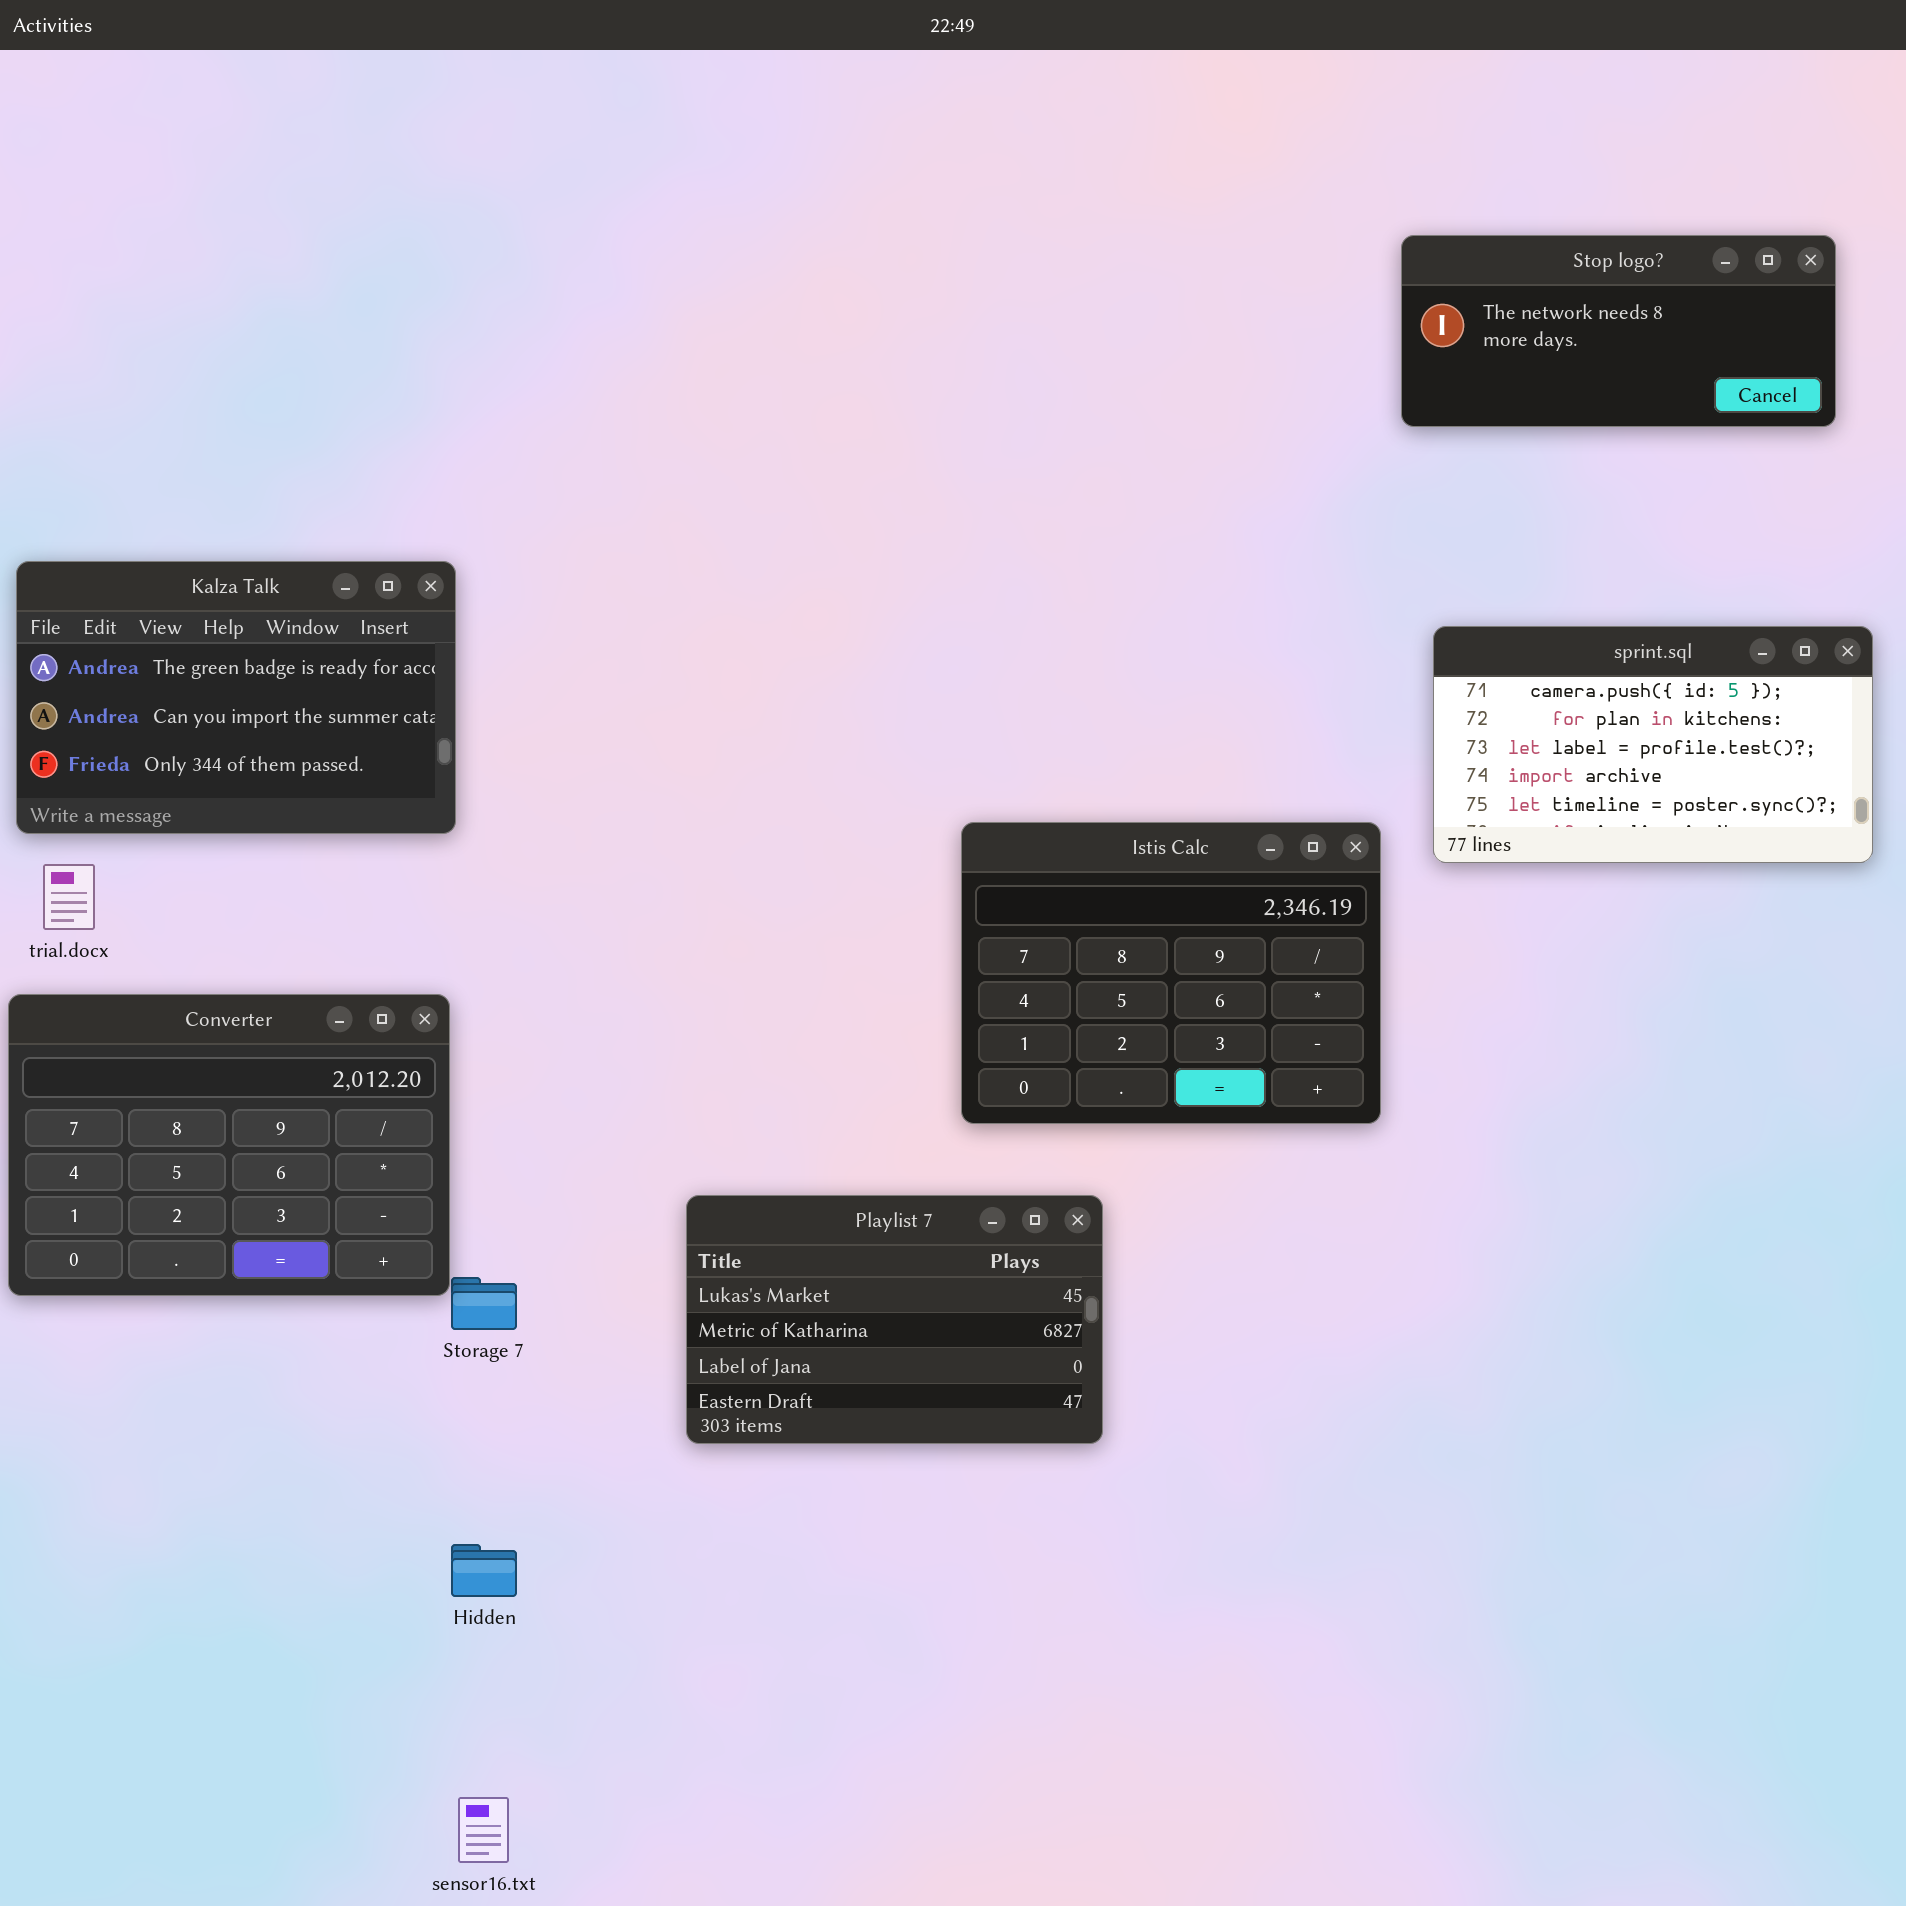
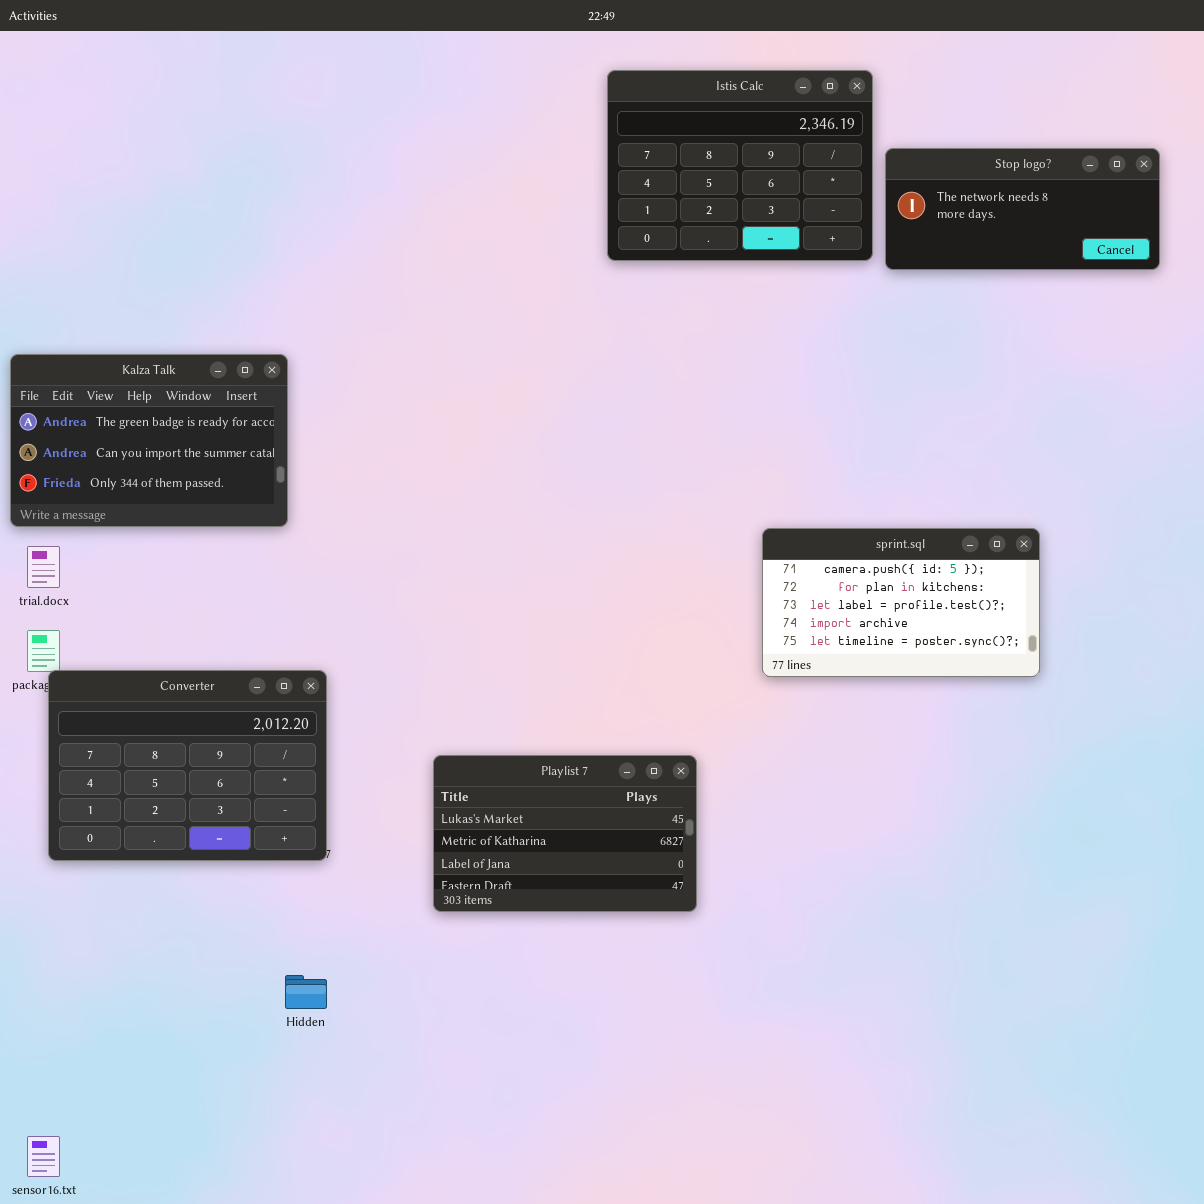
sprint.sql: [1433,626,1873,863] -> [762,528,1040,677], moved
Istis Calc: [961,822,1381,1124] -> [607,70,873,261], moved
Converter: [8,994,450,1296] -> [48,670,327,861], moved
sensor16.txt: [458,1797,509,1863] -> [27,1136,60,1177], moved

